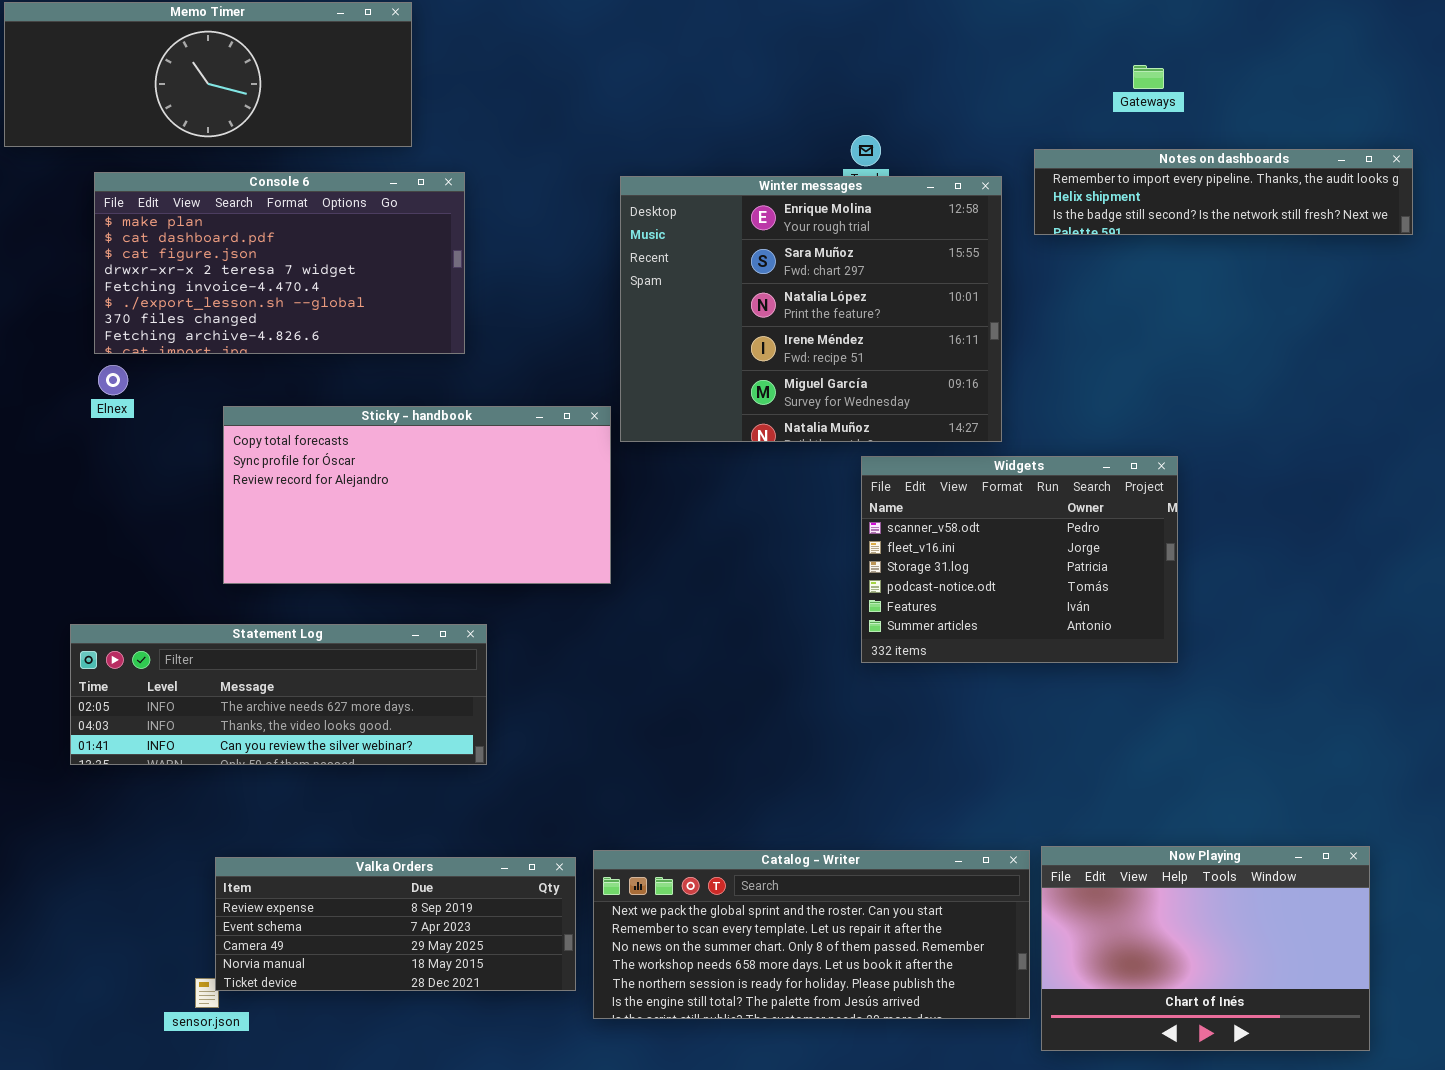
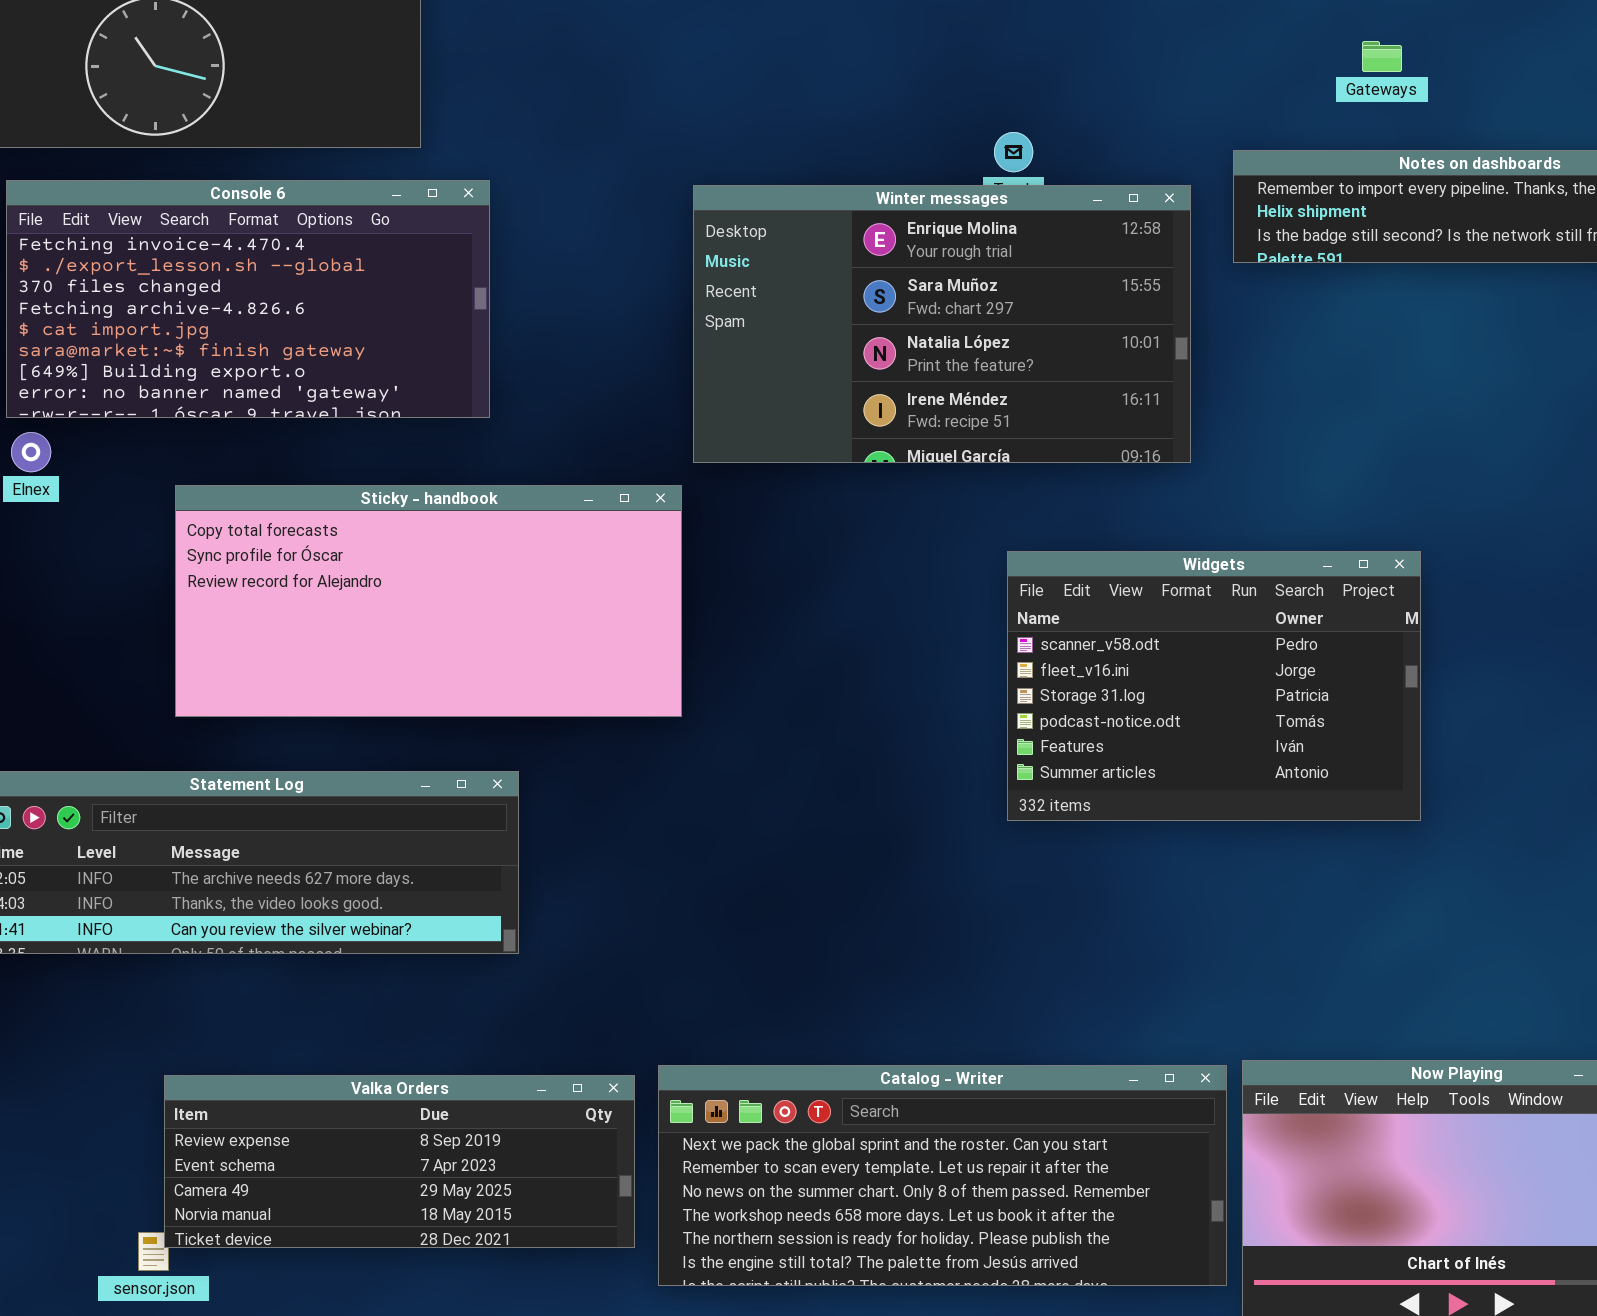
Console 6: [94,172,465,354] -> [6,180,490,418], scrolled down 4 rows
Winter messages: [620,176,1002,442] -> [693,185,1191,463], resized

